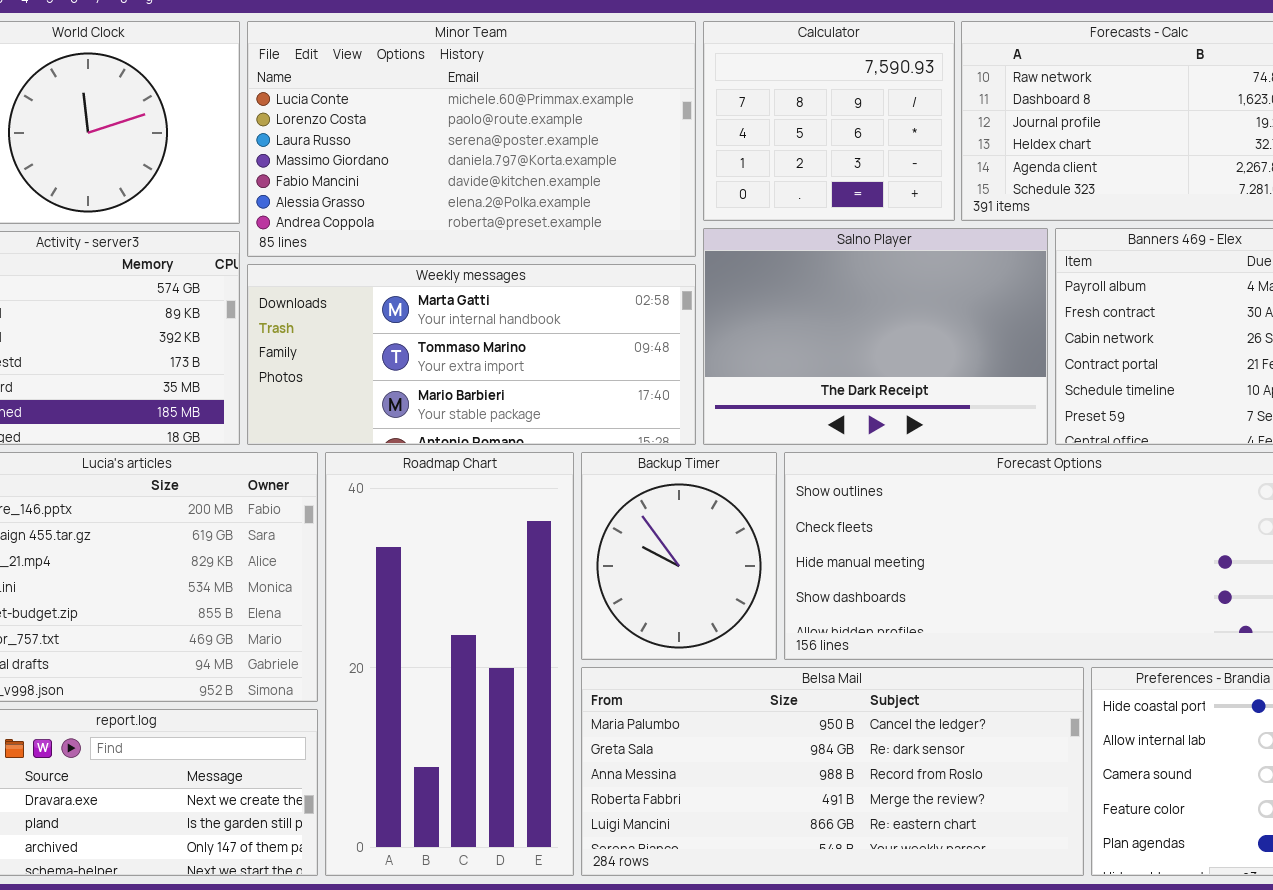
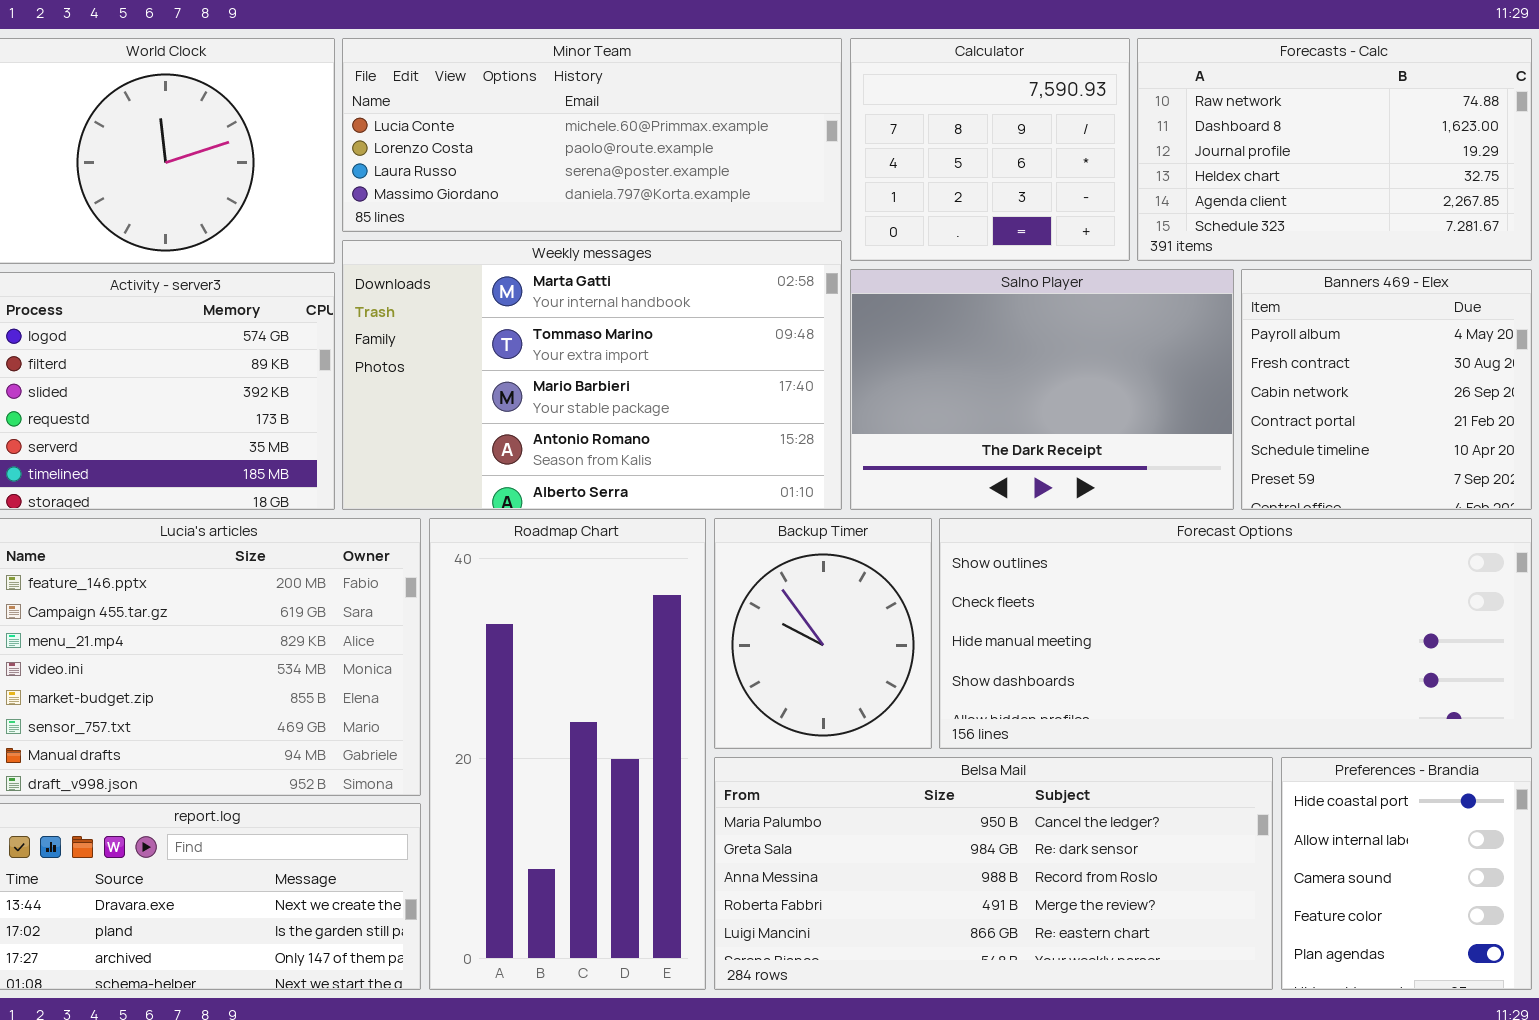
Minor Team: [247,21,696,257] -> [342,38,842,232], resized
Weekly messages: [247,264,696,445] -> [342,240,842,510], resized

